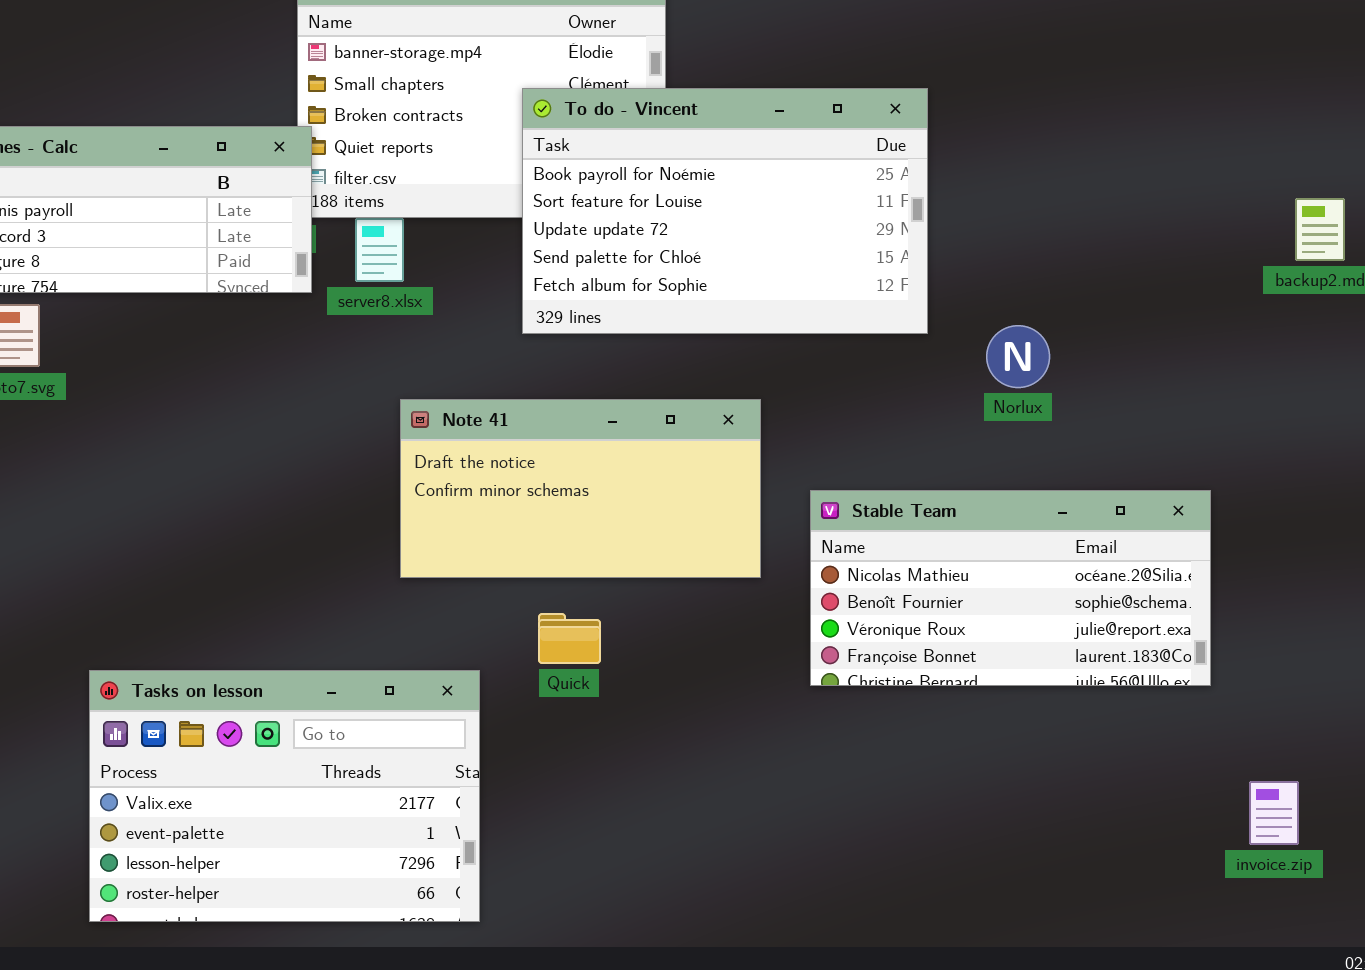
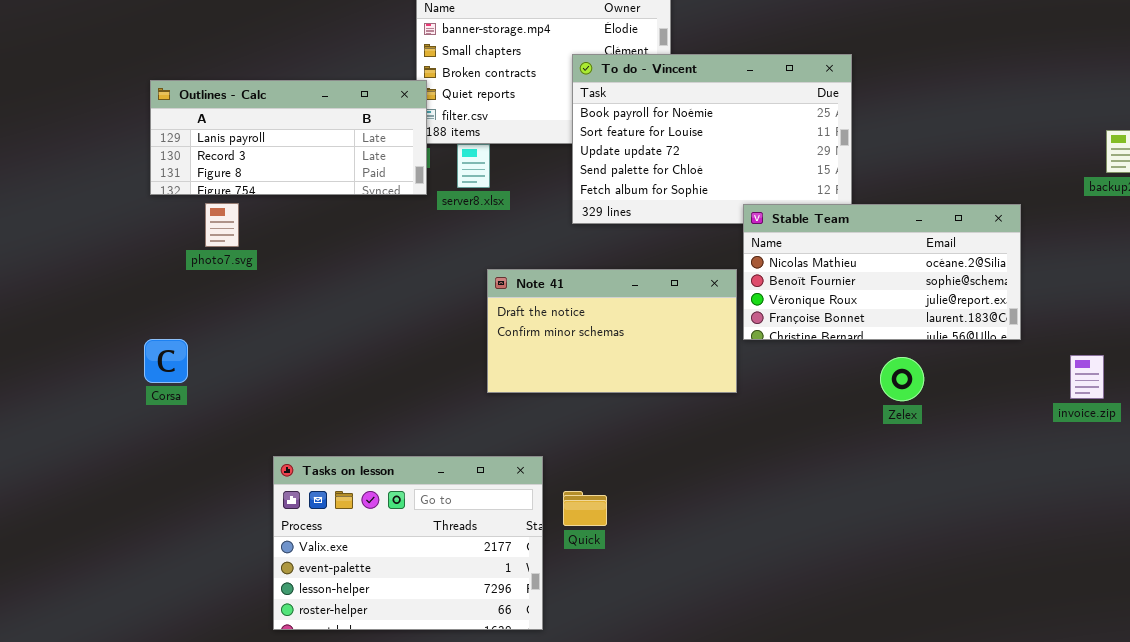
Stable Team: [810,490,1211,686] -> [743,204,1021,340], moved
Quick: [538,613,601,664] -> [563,491,607,526], moved
invoice.zip: [1249,781,1299,845] -> [1070,355,1104,399], moved

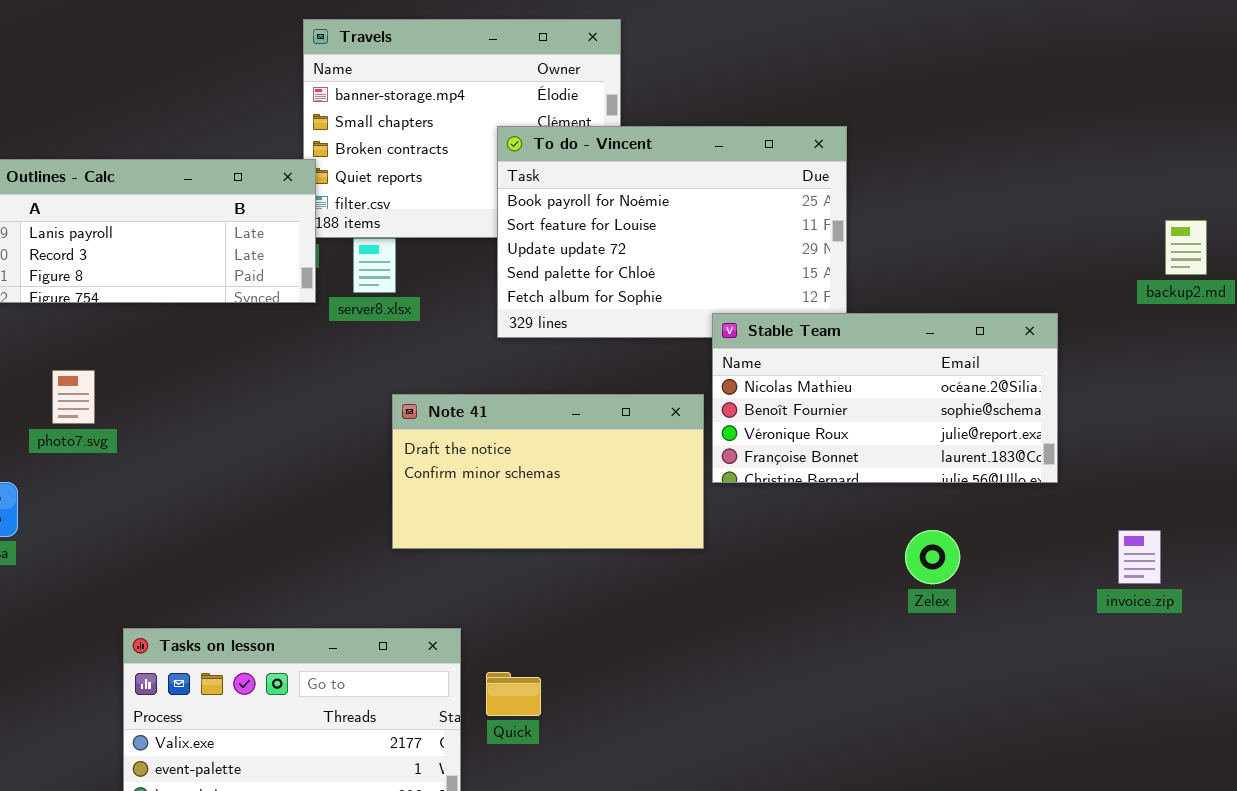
photo7.svg: [205,203,239,247] -> [52,370,95,424], moved
invoice.zip: [1070,355,1104,399] -> [1118,530,1161,584], moved
Zelex: [880,357,924,401] -> [905,530,960,584], moved

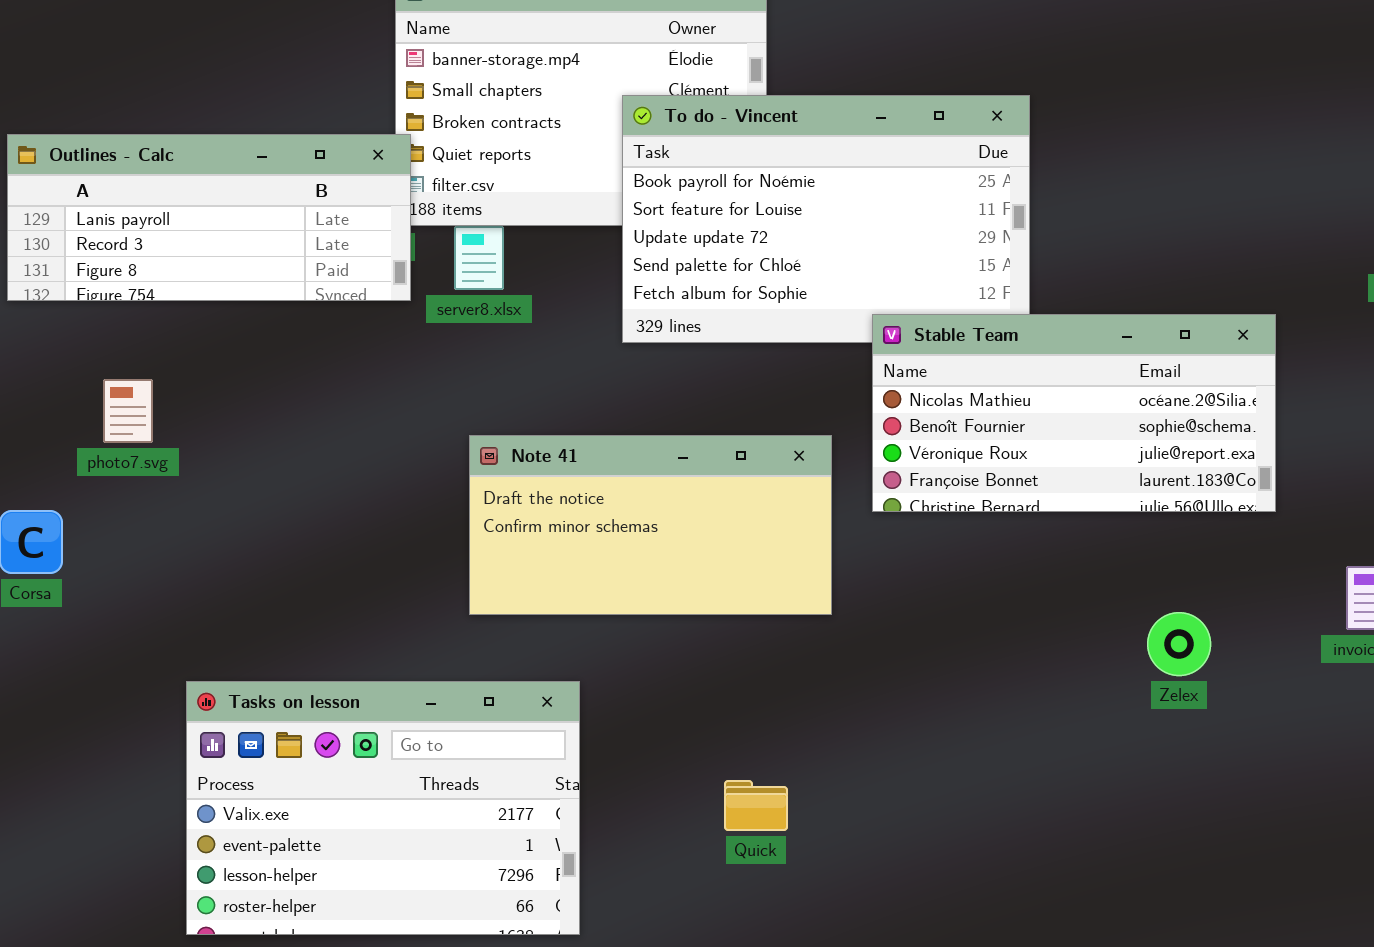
Note 41: [392,394,704,549] -> [469,435,832,615], moved
Zelex: [905,530,960,584] -> [1147,612,1211,676], moved
Quick: [486,672,541,716] -> [724,780,788,831], moved

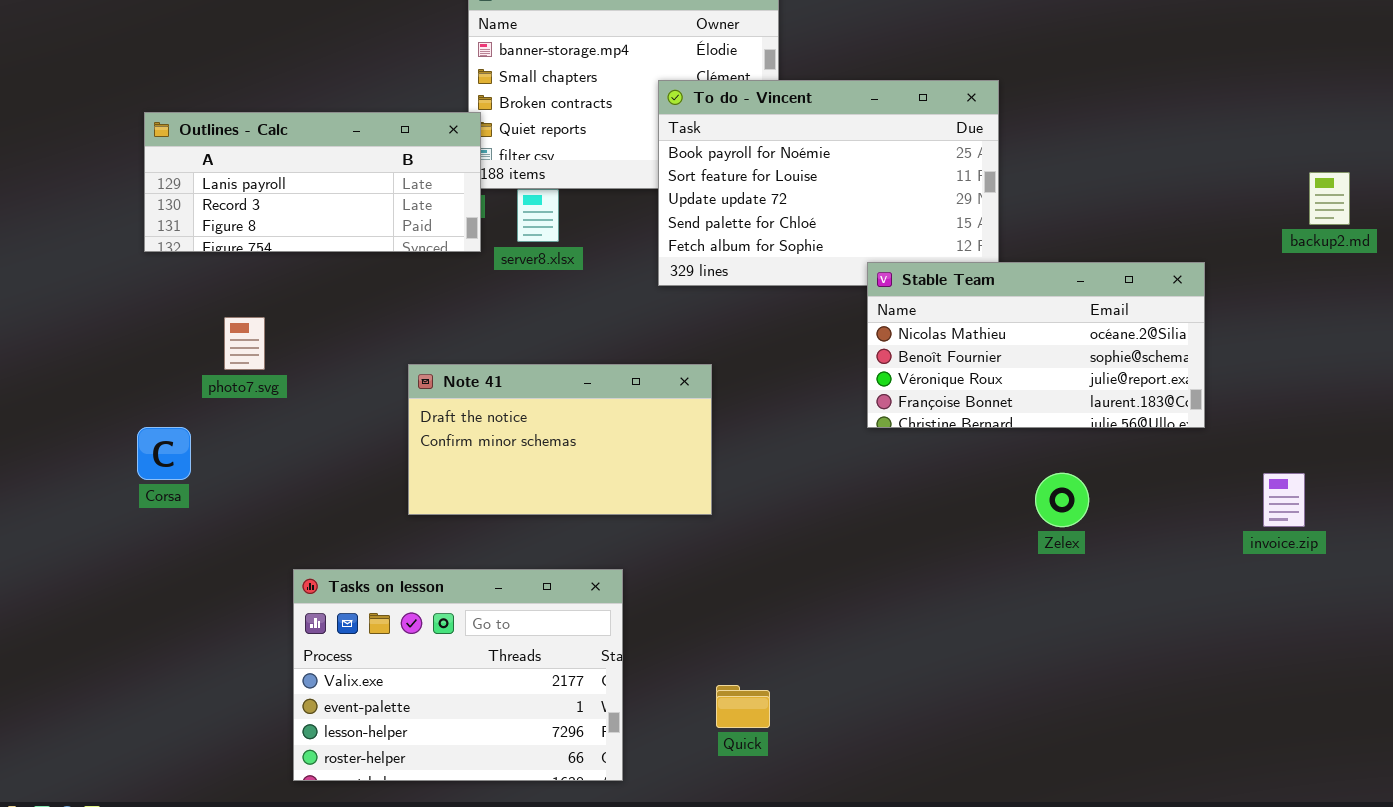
Note 41: [469,435,832,615] -> [408,364,712,515], moved
Zelex: [1147,612,1211,676] -> [1035,473,1089,527], moved
Quick: [724,780,788,831] -> [716,685,770,728], moved

